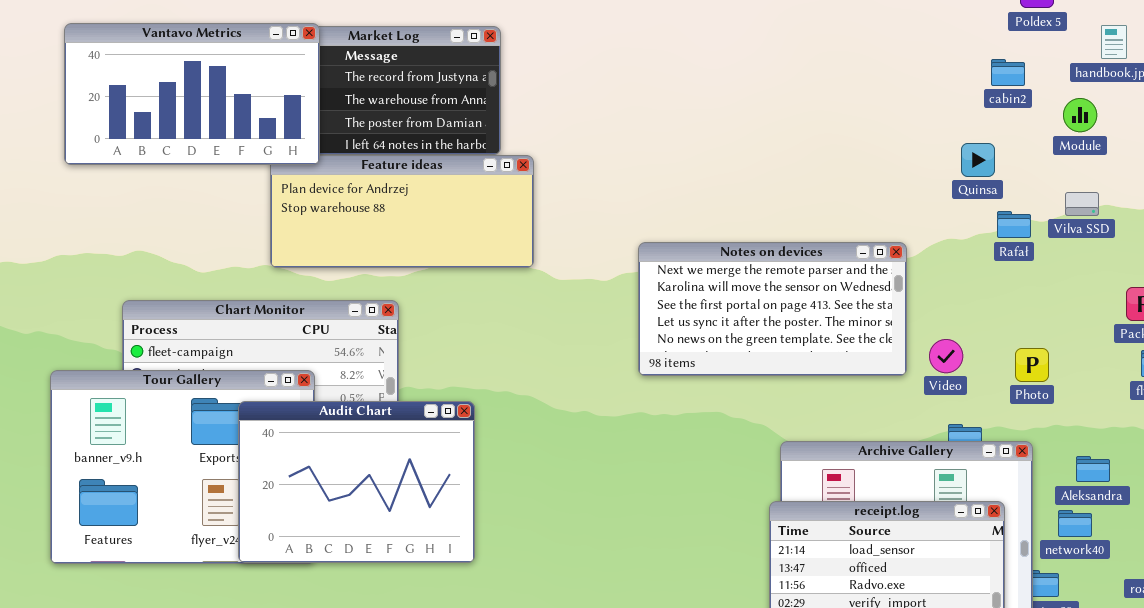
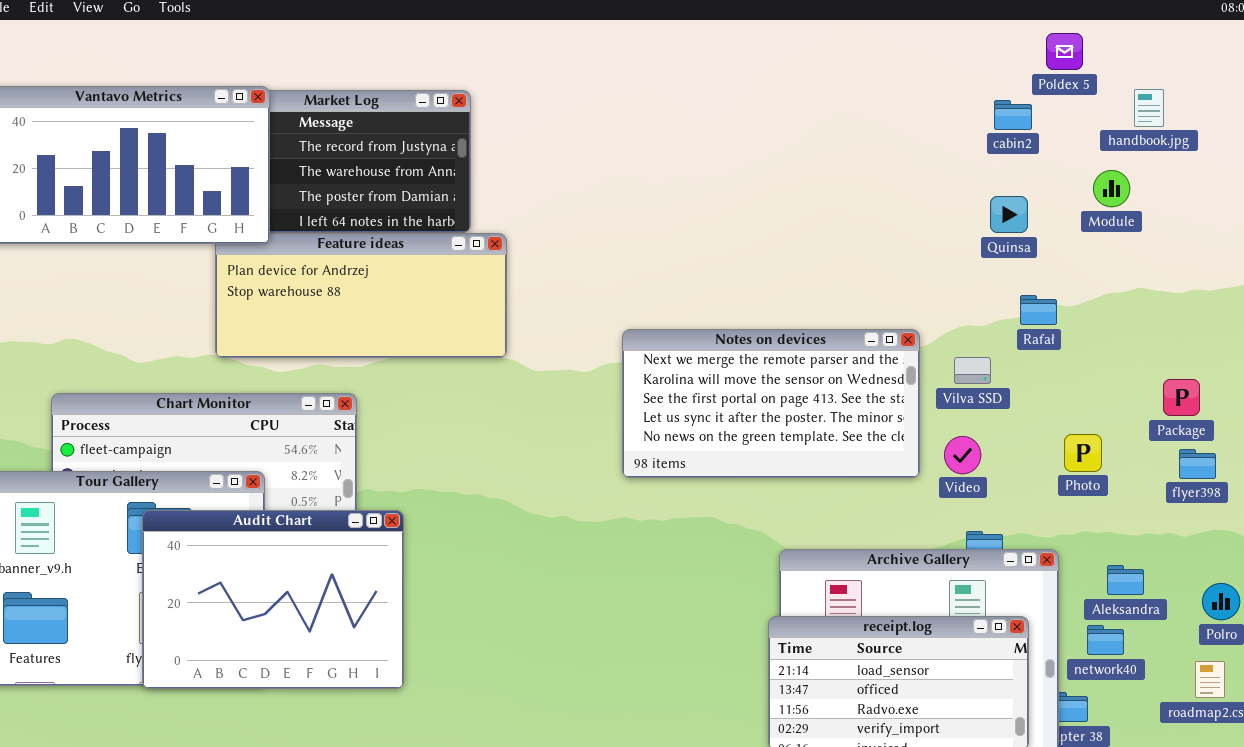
cabin2: [991,59,1025,86] -> [994,100,1032,130], moved
Quinsa: [961,143,995,177] -> [990,196,1028,233], moved
Vilva SSD: [1065,192,1099,216] -> [954,357,991,384], moved
Photo: [1015,348,1049,382] -> [1064,434,1102,472], moved
Audit Chart: [238,401,475,563] -> [142,510,404,689], moved

